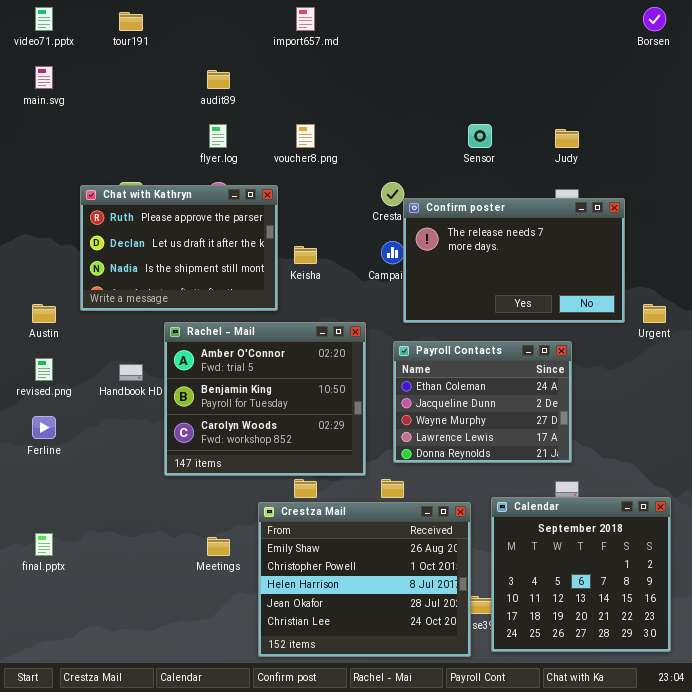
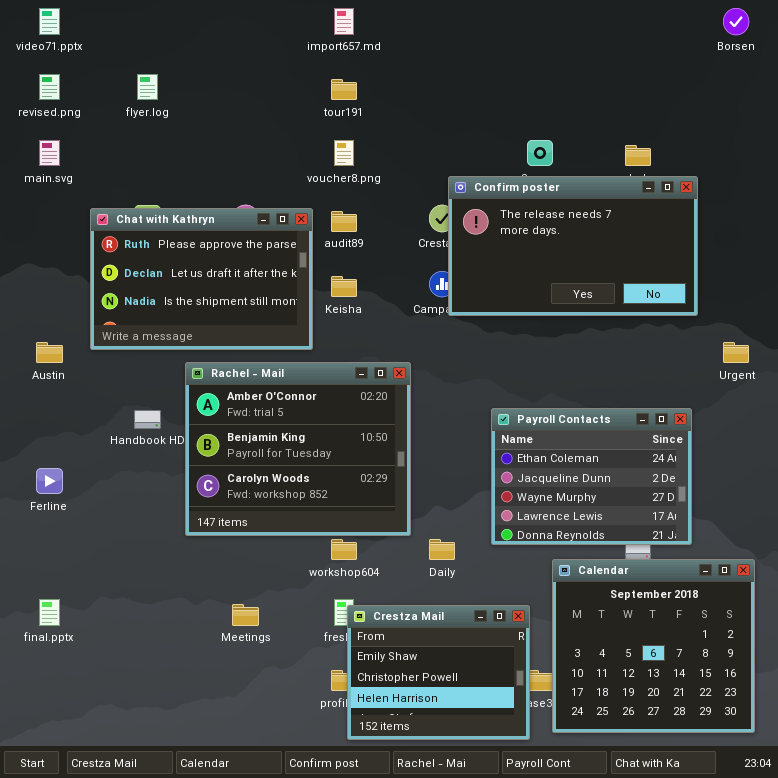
tour191: [119,12,143,31] -> [331,79,357,100], moved
main.svg: [35,66,53,89] -> [39,140,60,166], moved
audit89: [207,70,230,89] -> [331,211,357,232], moved
flyer.log: [209,124,227,148] -> [137,74,158,100], moved
Confirm poster: [403,198,625,323] -> [448,176,698,316], moved
Payroll Contacts: [393,341,572,463] -> [491,408,692,545], moved
revised.png: [35,358,53,381] -> [39,74,60,100], moved
Crestza Mail: [258,502,471,657] -> [347,605,530,740], resized

